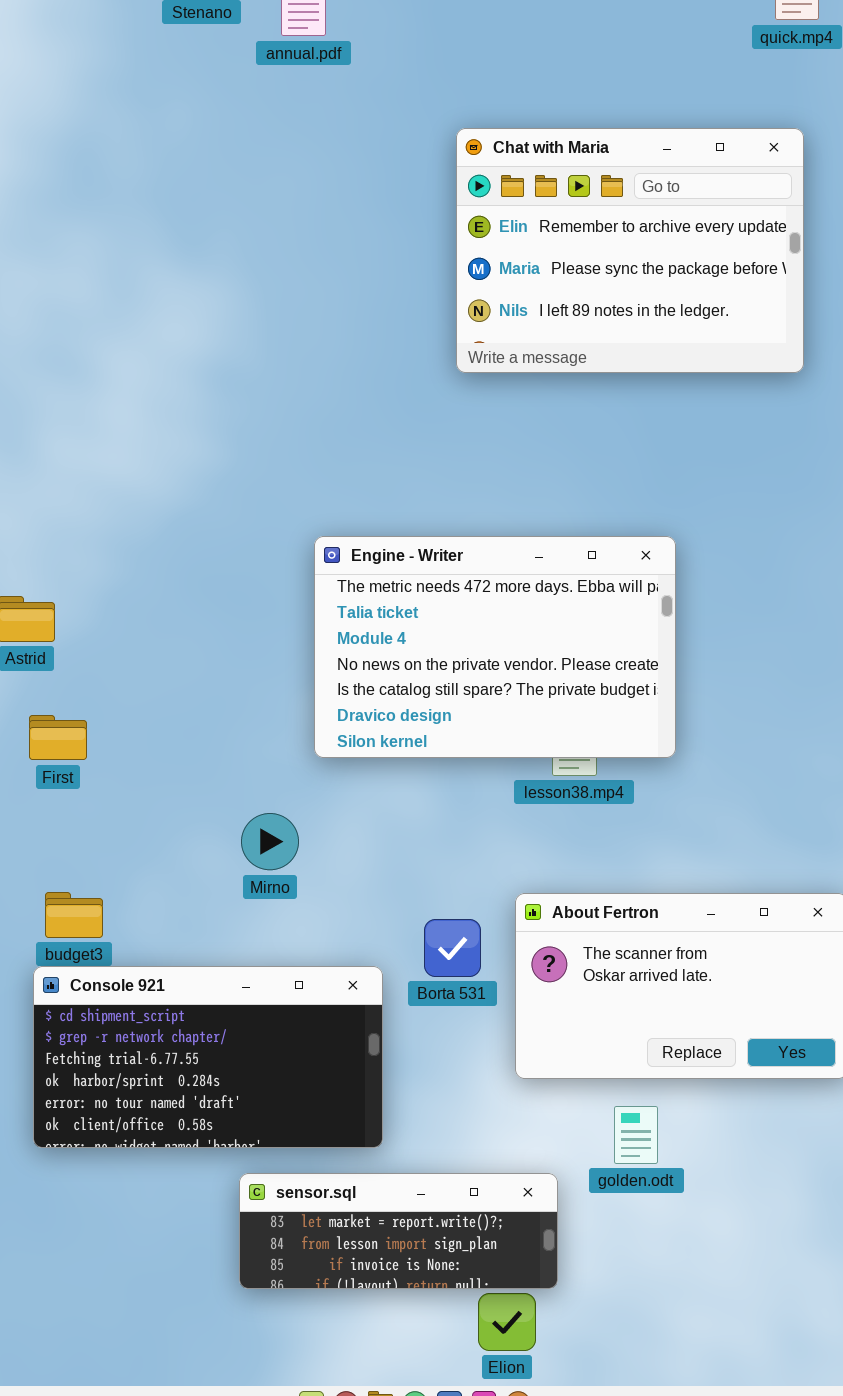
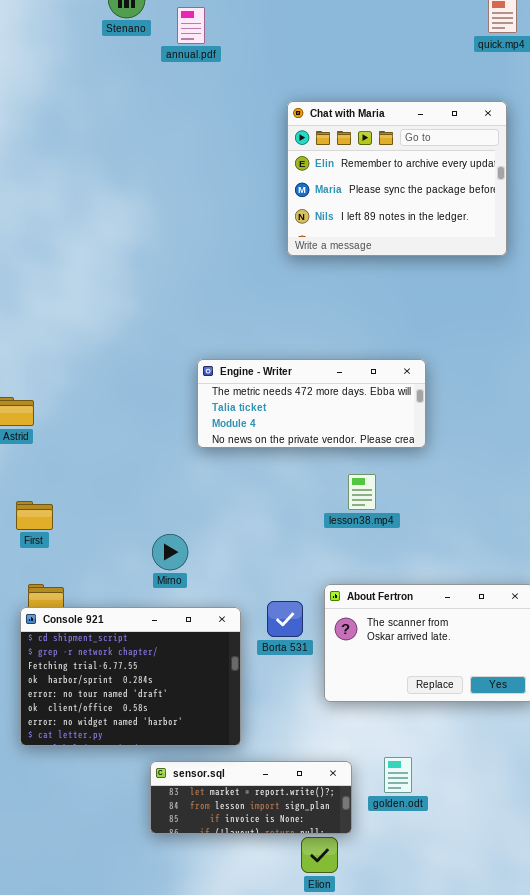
Engine - Writer: [314,536,676,758] -> [197,359,426,448], resized
First: [29,715,87,760] -> [16,501,53,530], moved
Console 921: [33,966,383,1148] -> [20,607,241,746], resized
golden.odt: [614,1106,658,1164] -> [384,757,412,793], moved

